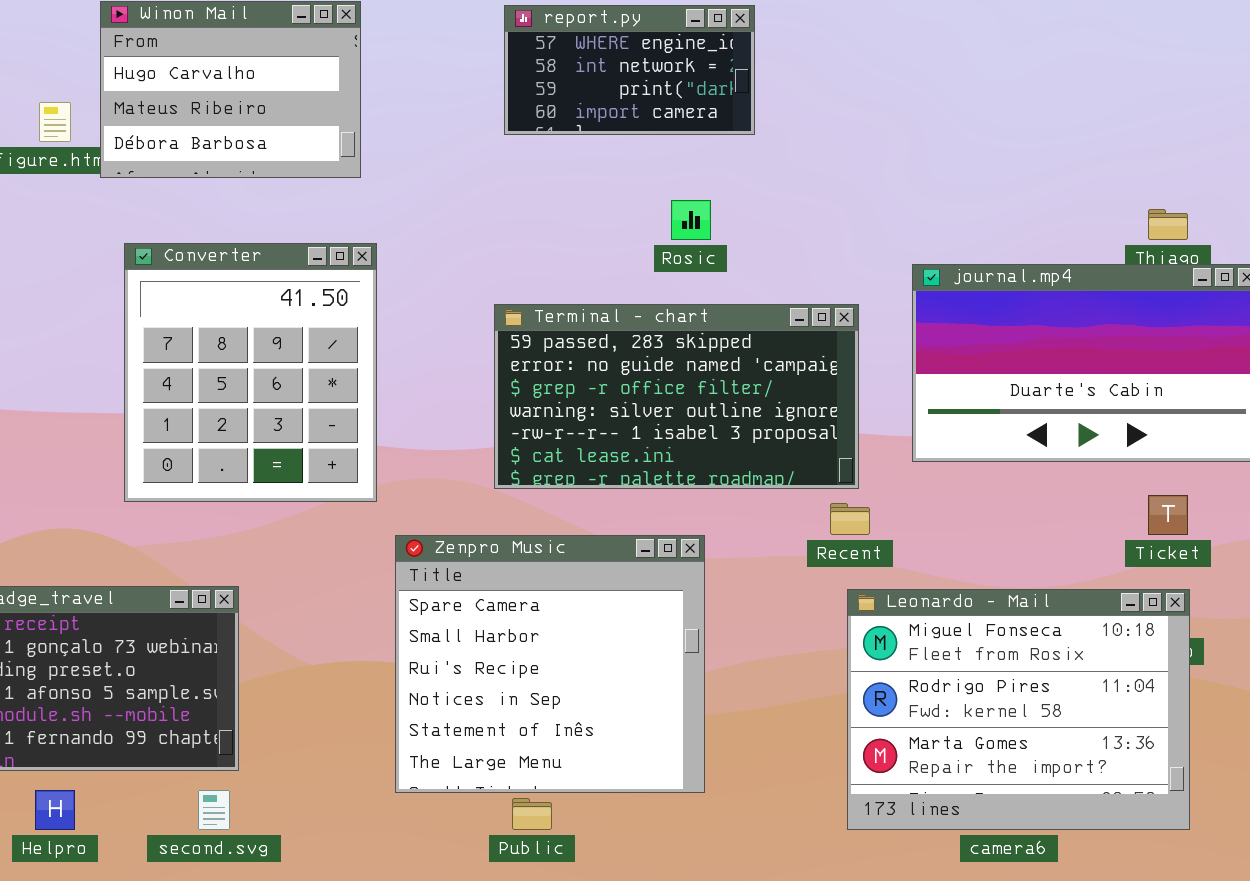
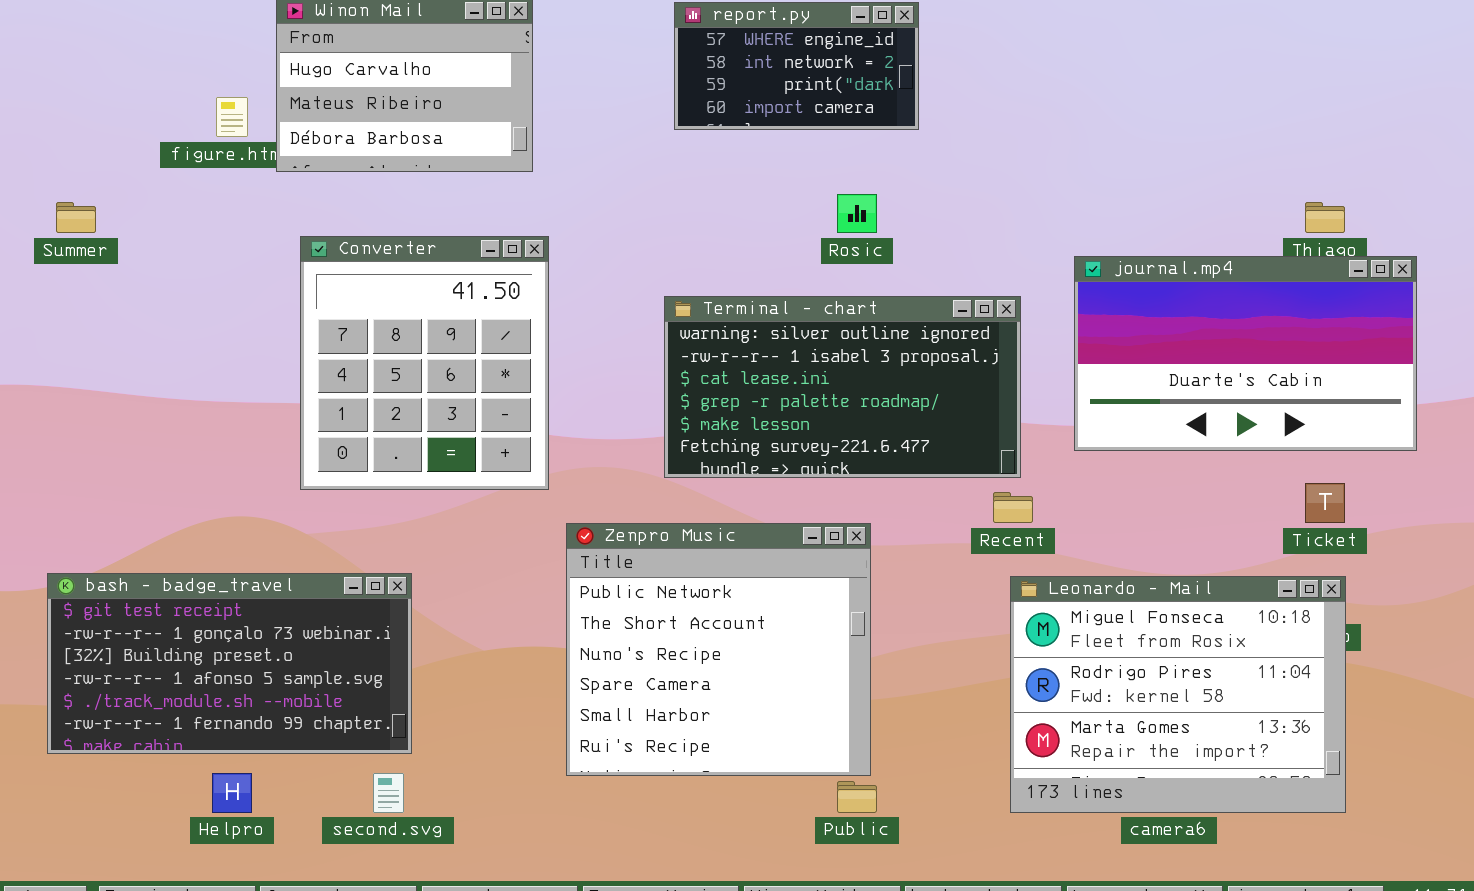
Terminal - chart: [494,304,859,489] -> [664,296,1021,478], scrolled down 3 rows
Zenpro Music: [395,535,705,793] -> [566,523,871,776], scrolled up 3 rows
Public: [512,798,552,830] -> [837,781,877,813], moved

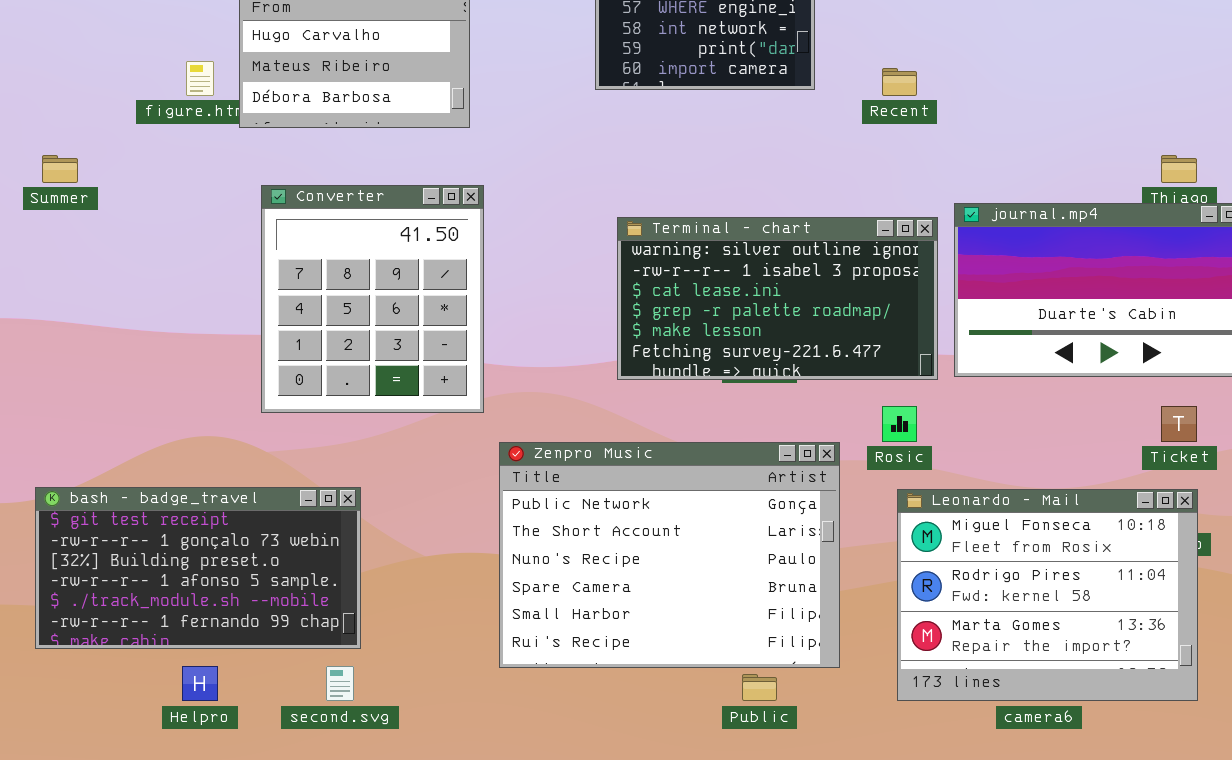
Rosic: [837,194,877,233] -> [882,406,917,442], moved
Terminal - chart: [664,296,1021,478] -> [617,217,938,380], moved
Recent: [993,492,1033,523] -> [882,68,917,96], moved
Zenpro Music: [566,523,871,776] -> [499,442,840,668], resized

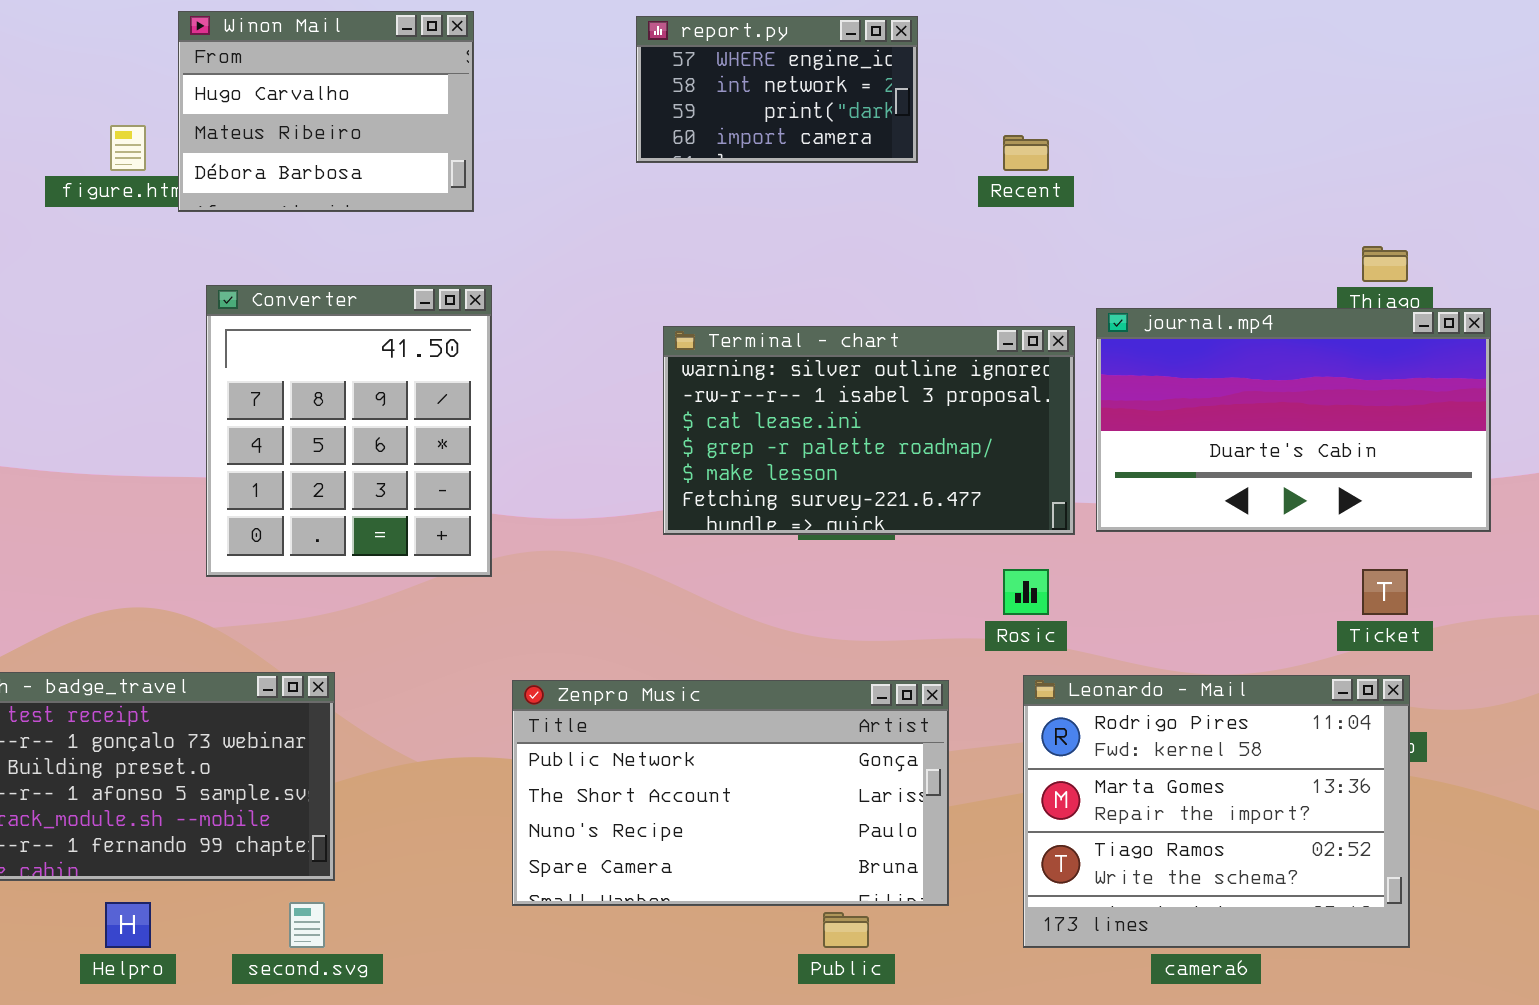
Zenpro Music: [499,442,840,668] -> [512,680,949,906], resized
Leonardo - Mail: [897,489,1198,701] -> [1023,675,1410,948], scrolled down 1 row

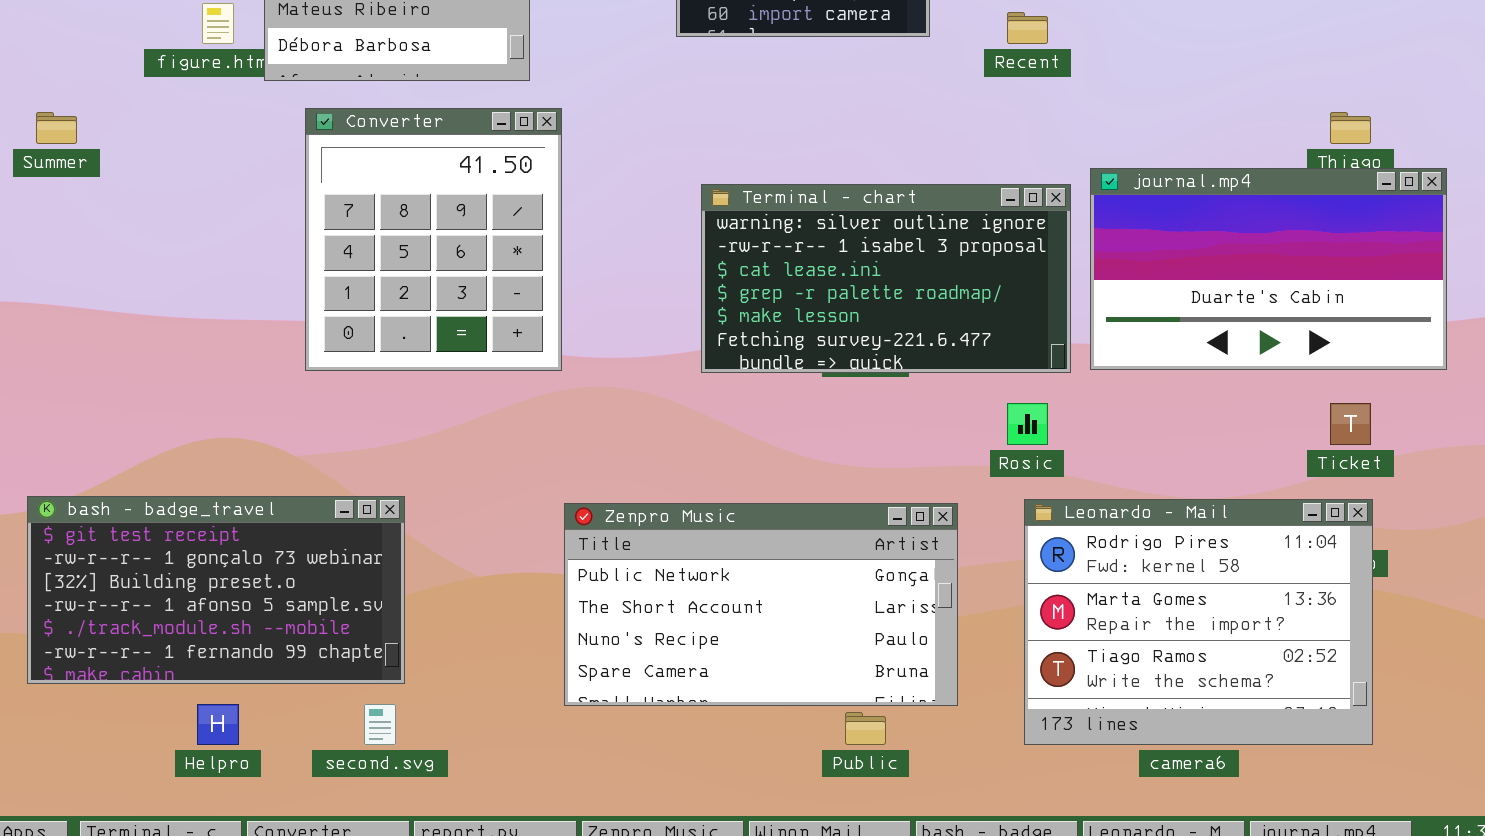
Converter: [206,285,492,577] -> [305,108,562,371], moved

